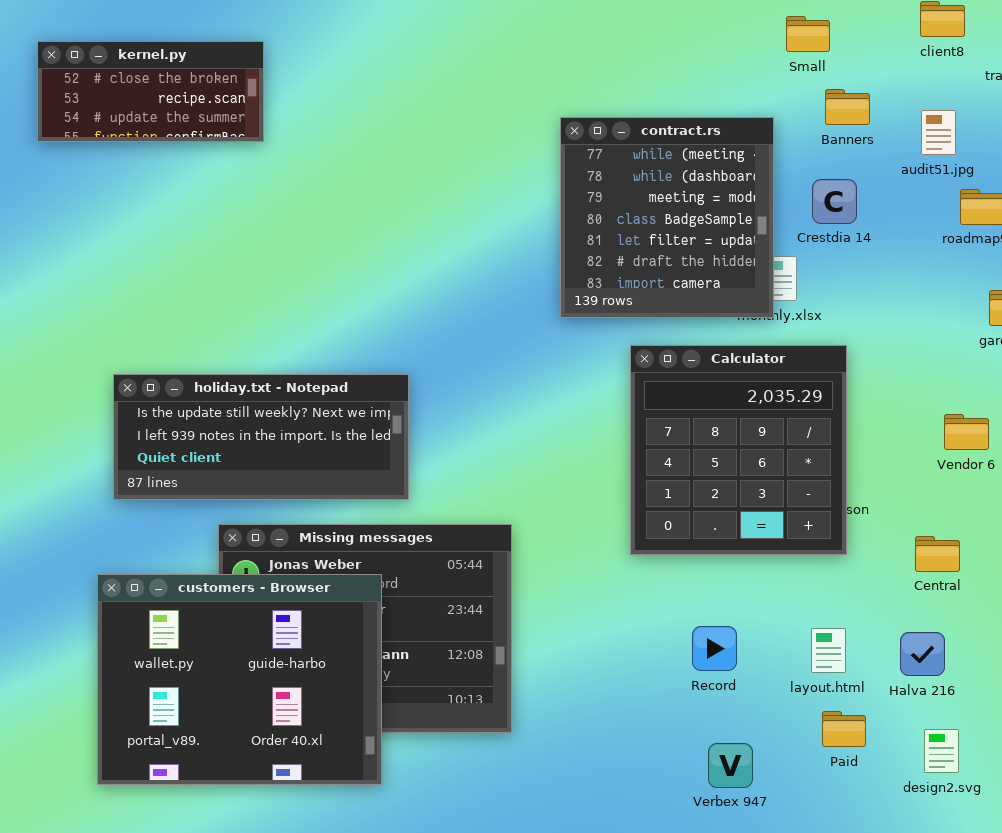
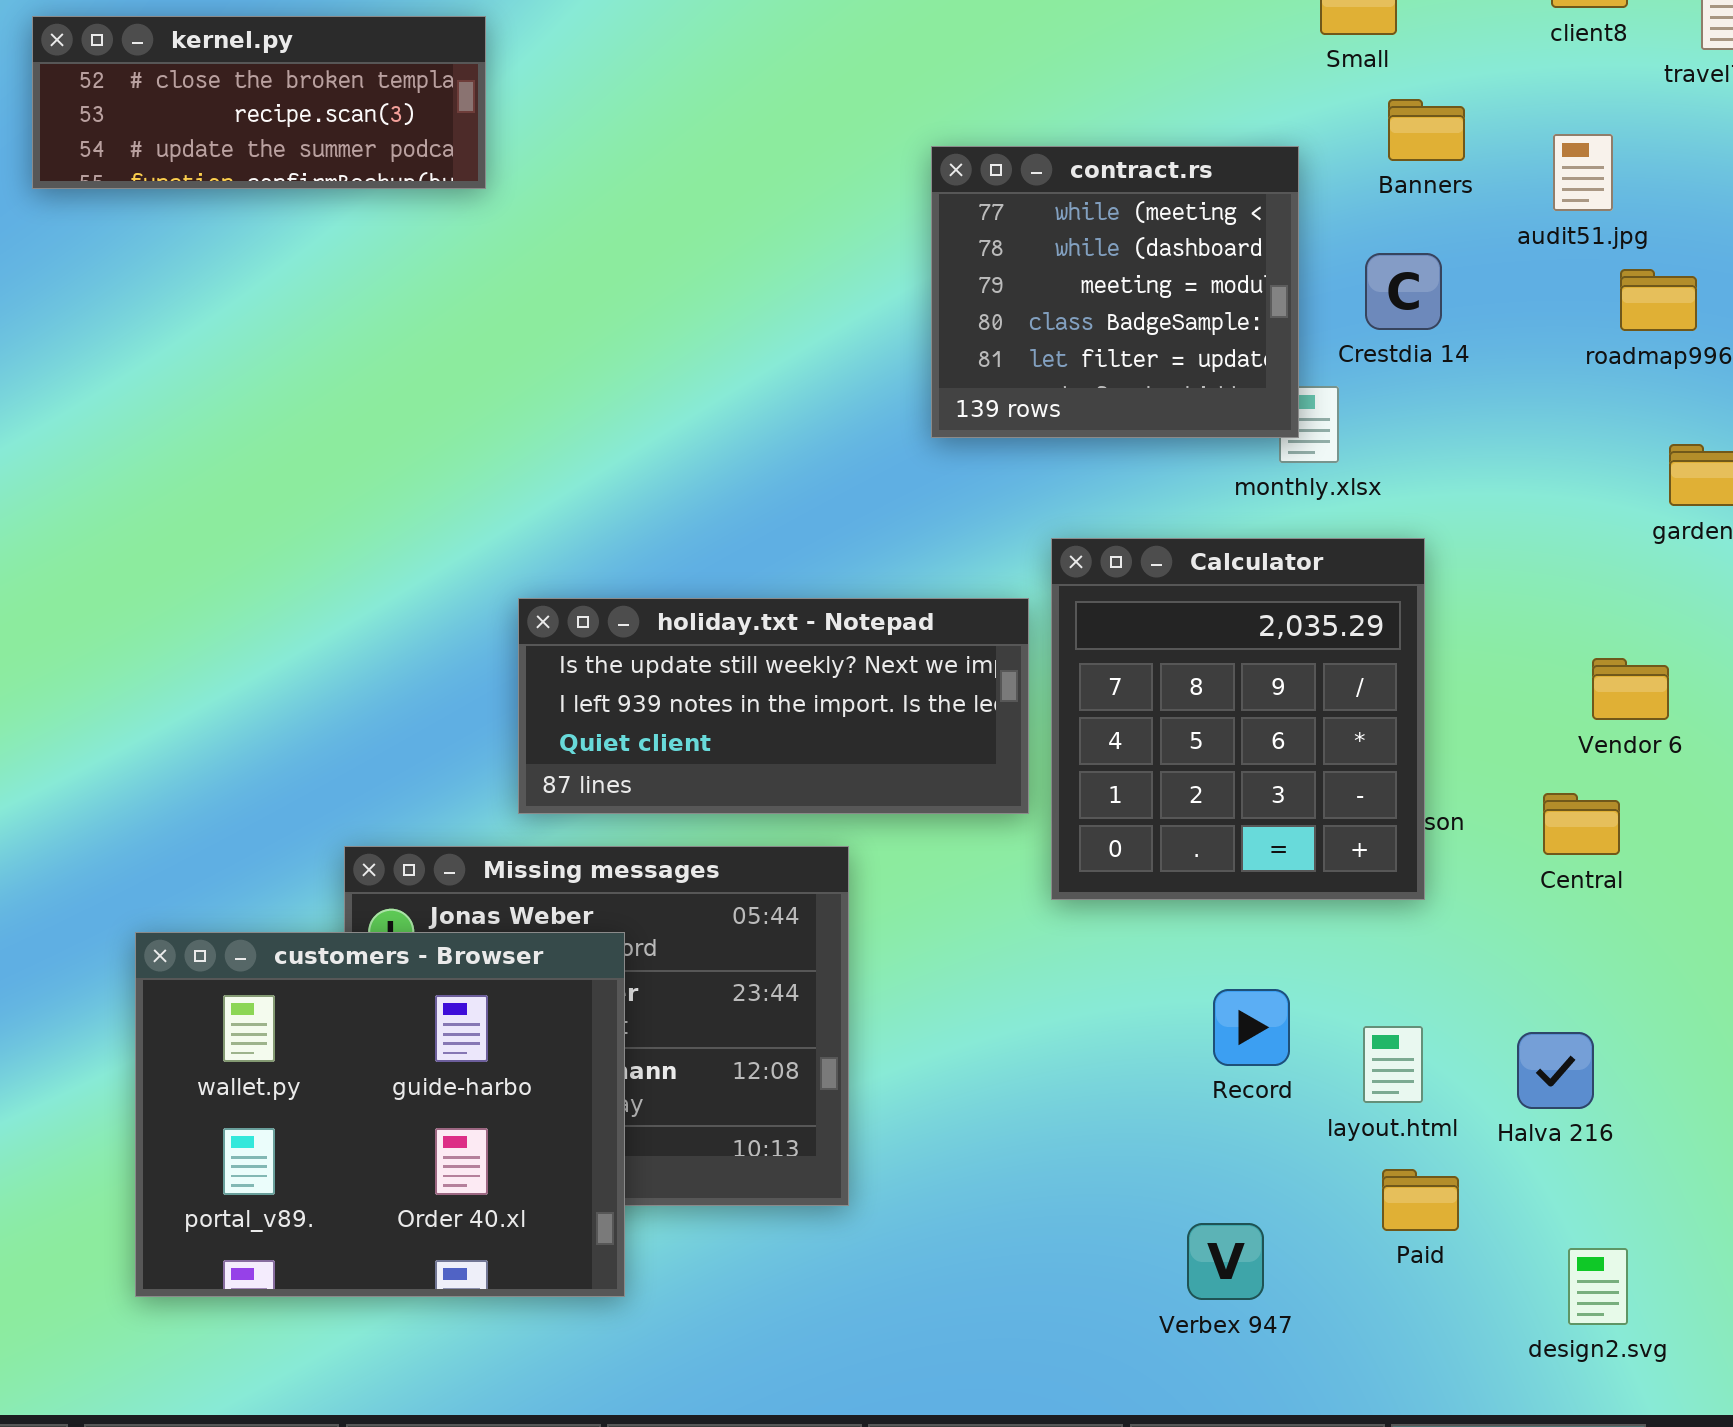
kernel.py: [37,41,264,142] -> [32,16,486,189], resized
contract.rs: [560,117,774,318] -> [931,146,1299,438], resized
holiday.txt - Notepad: [113,374,409,500] -> [518,598,1029,814], moved
Central: [915,536,960,572] -> [1543,793,1620,855], moved
Record: [692,626,737,671] -> [1213,989,1290,1066], moved
design2.svg: [924,729,959,773] -> [1568,1248,1628,1325], moved

